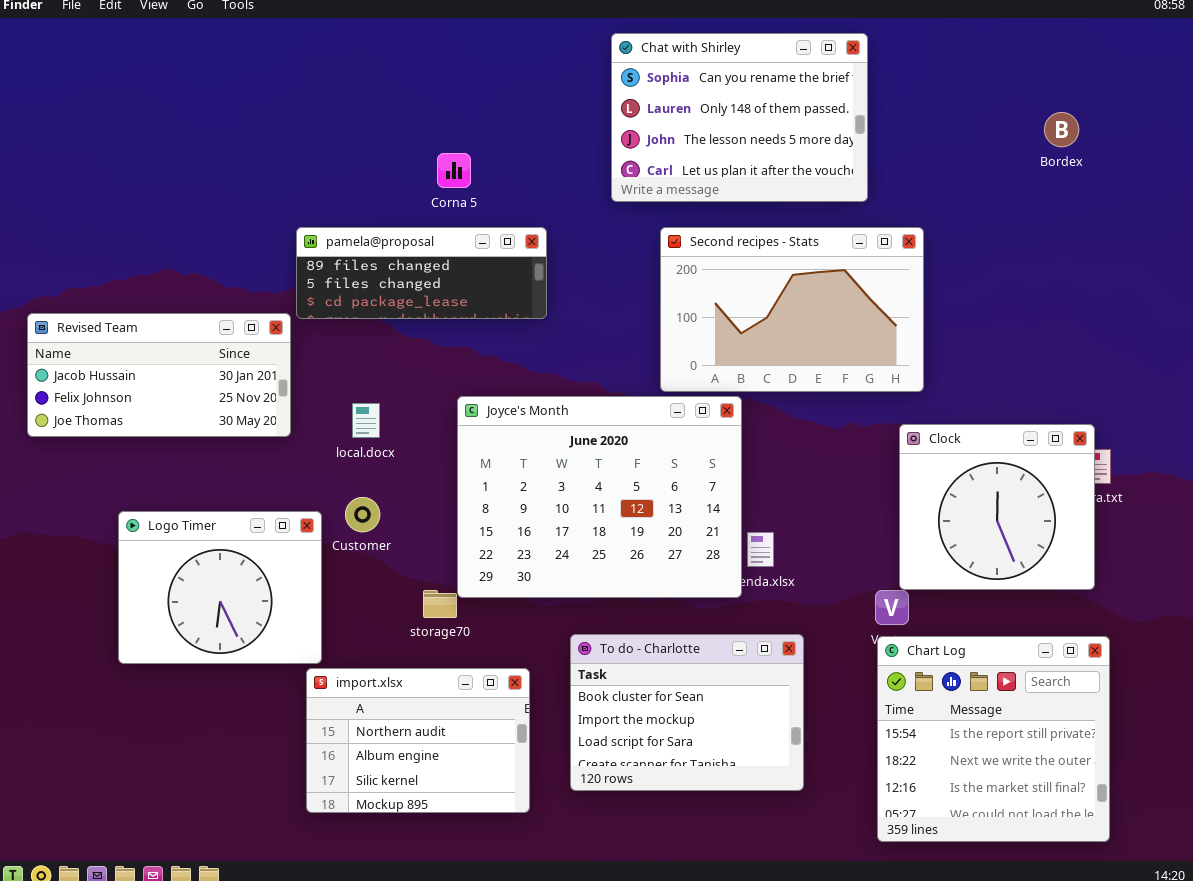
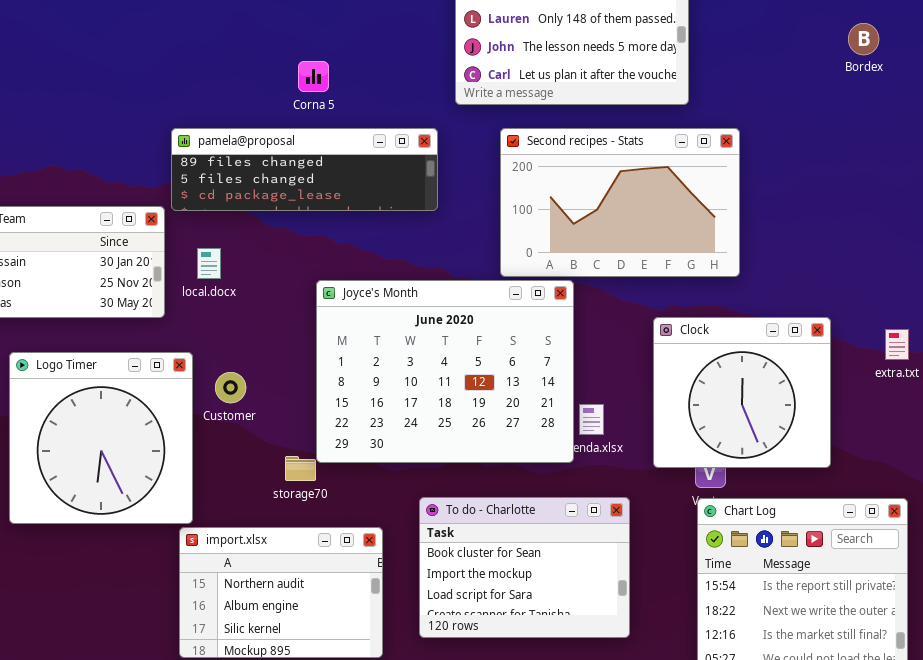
pamela@proposal: [296,227,547,319] -> [171,128,438,211], resized
local.docx: [352,403,380,438] -> [197,248,221,279], moved
Clock: [899,424,1095,590] -> [653,317,831,468], moved
Logo Timer: [118,511,322,664] -> [9,352,193,524], resized

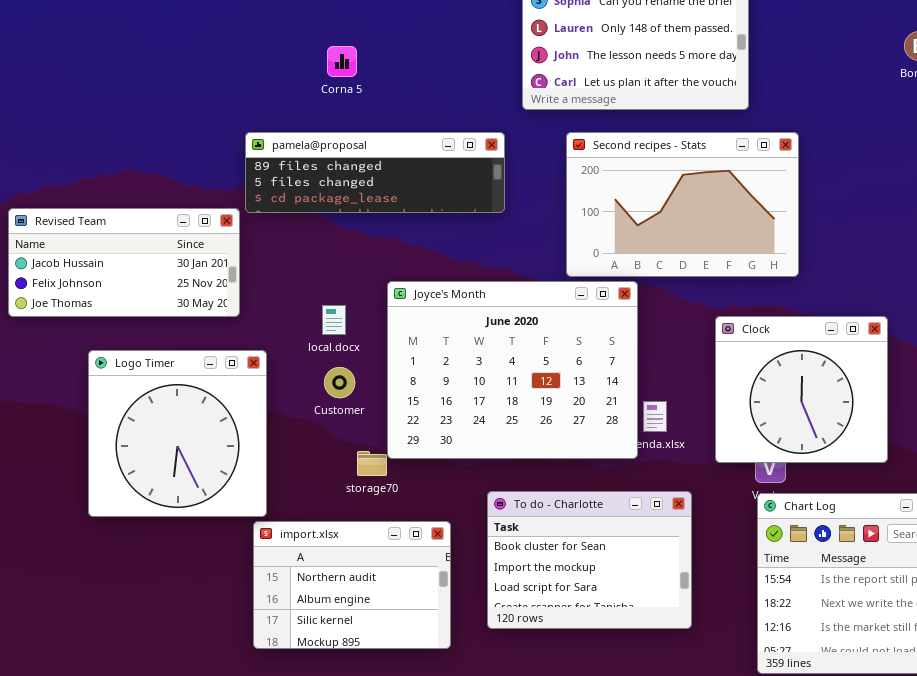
Corna 5: [298,61,329,92] -> [327,46,357,77], moved
local.docx: [197,248,221,279] -> [322,305,346,335], moved
Customer: [215,372,246,403] -> [324,367,355,398], moved

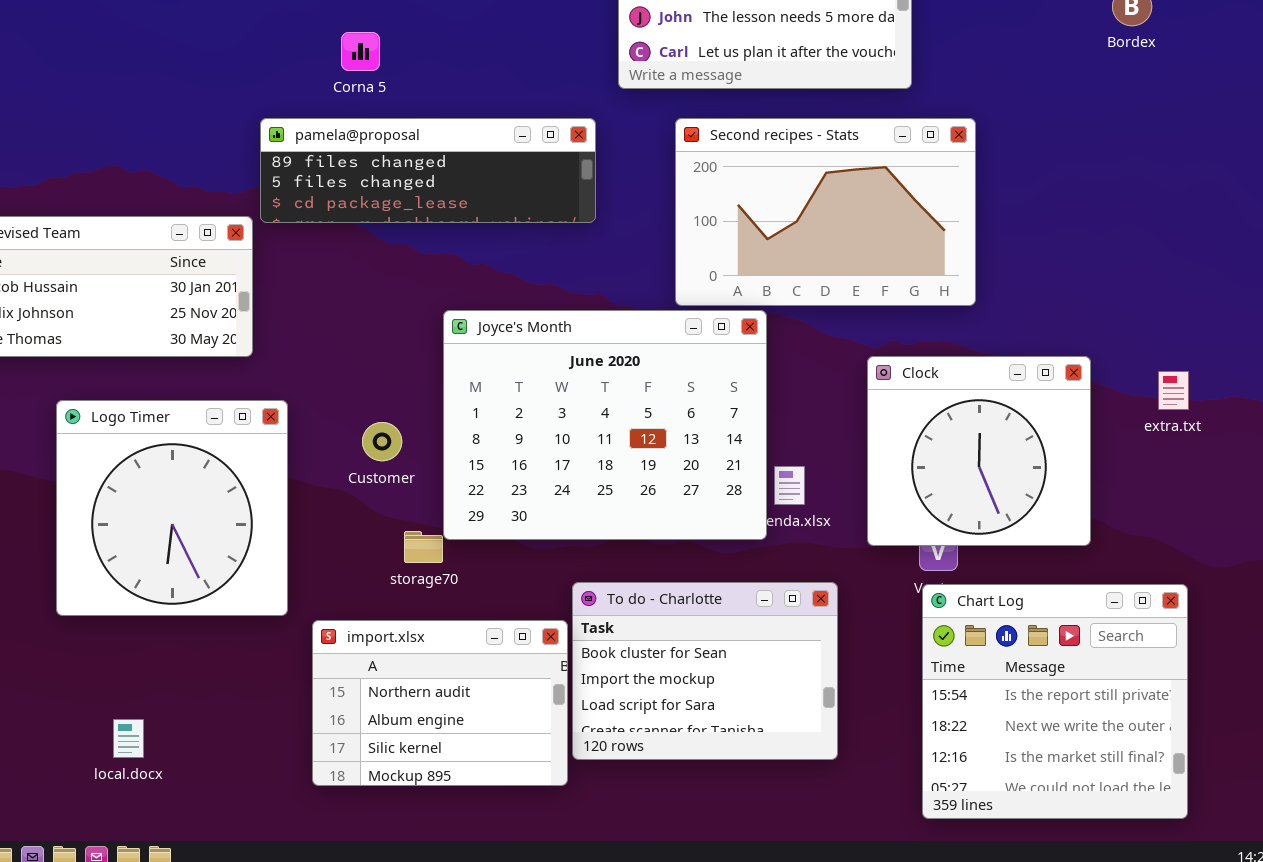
Corna 5: [327,46,357,77] -> [341,32,380,71], moved
local.docx: [322,305,346,335] -> [113,719,144,758], moved
import.xlsx: [253,521,451,649] -> [312,620,568,786], moved

